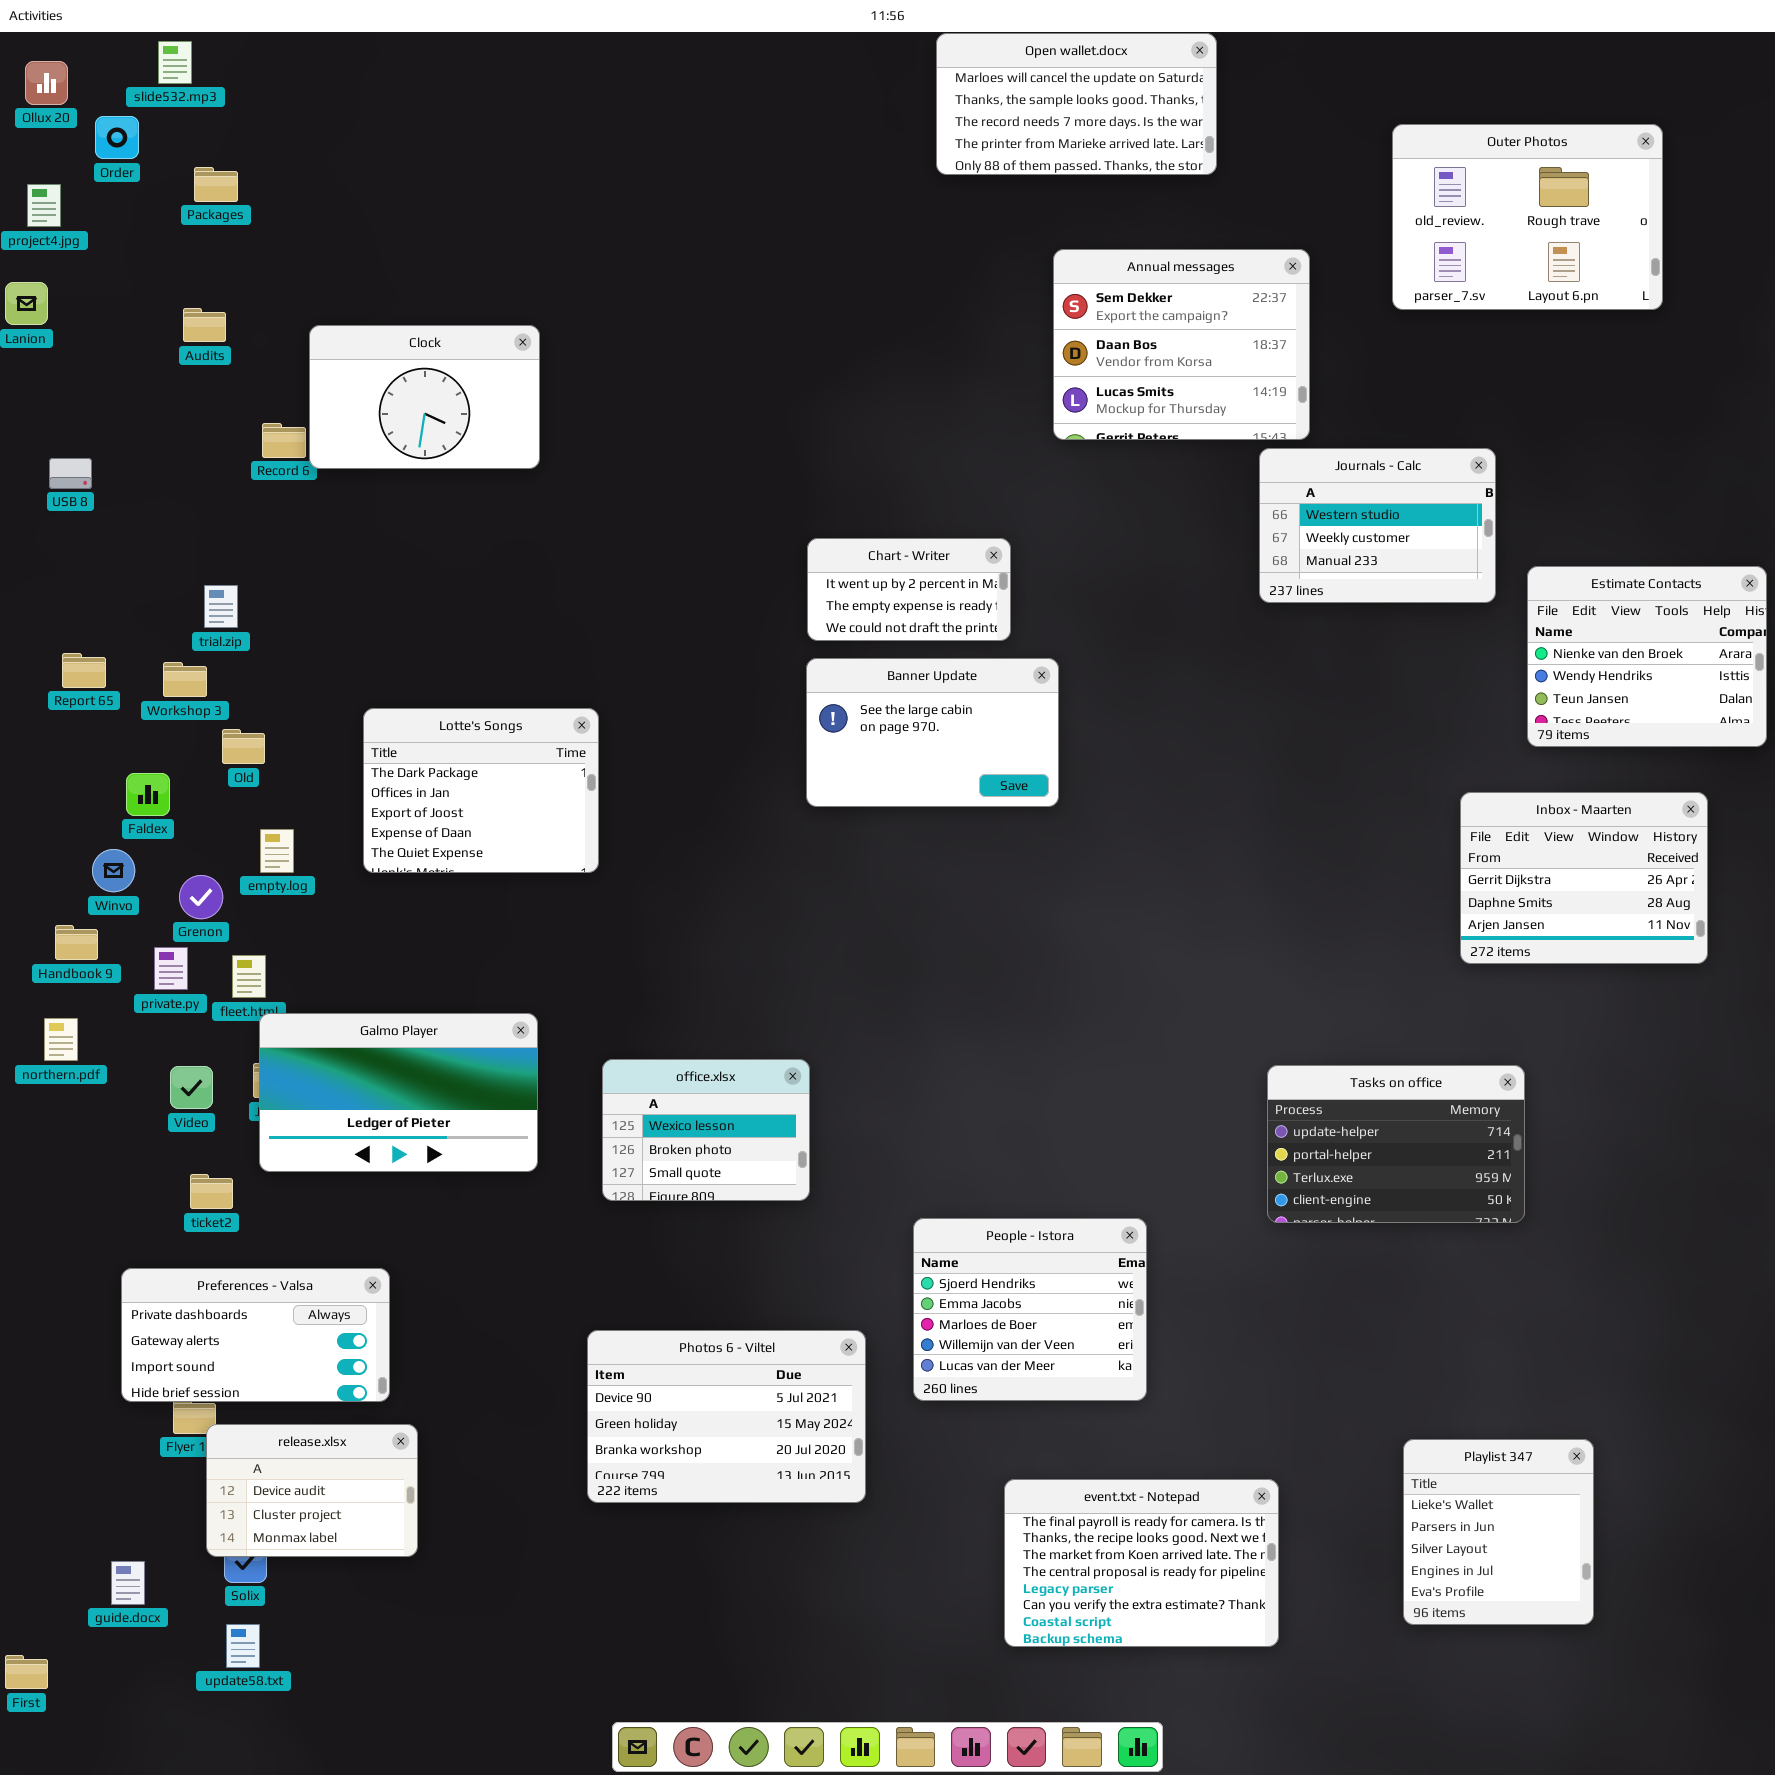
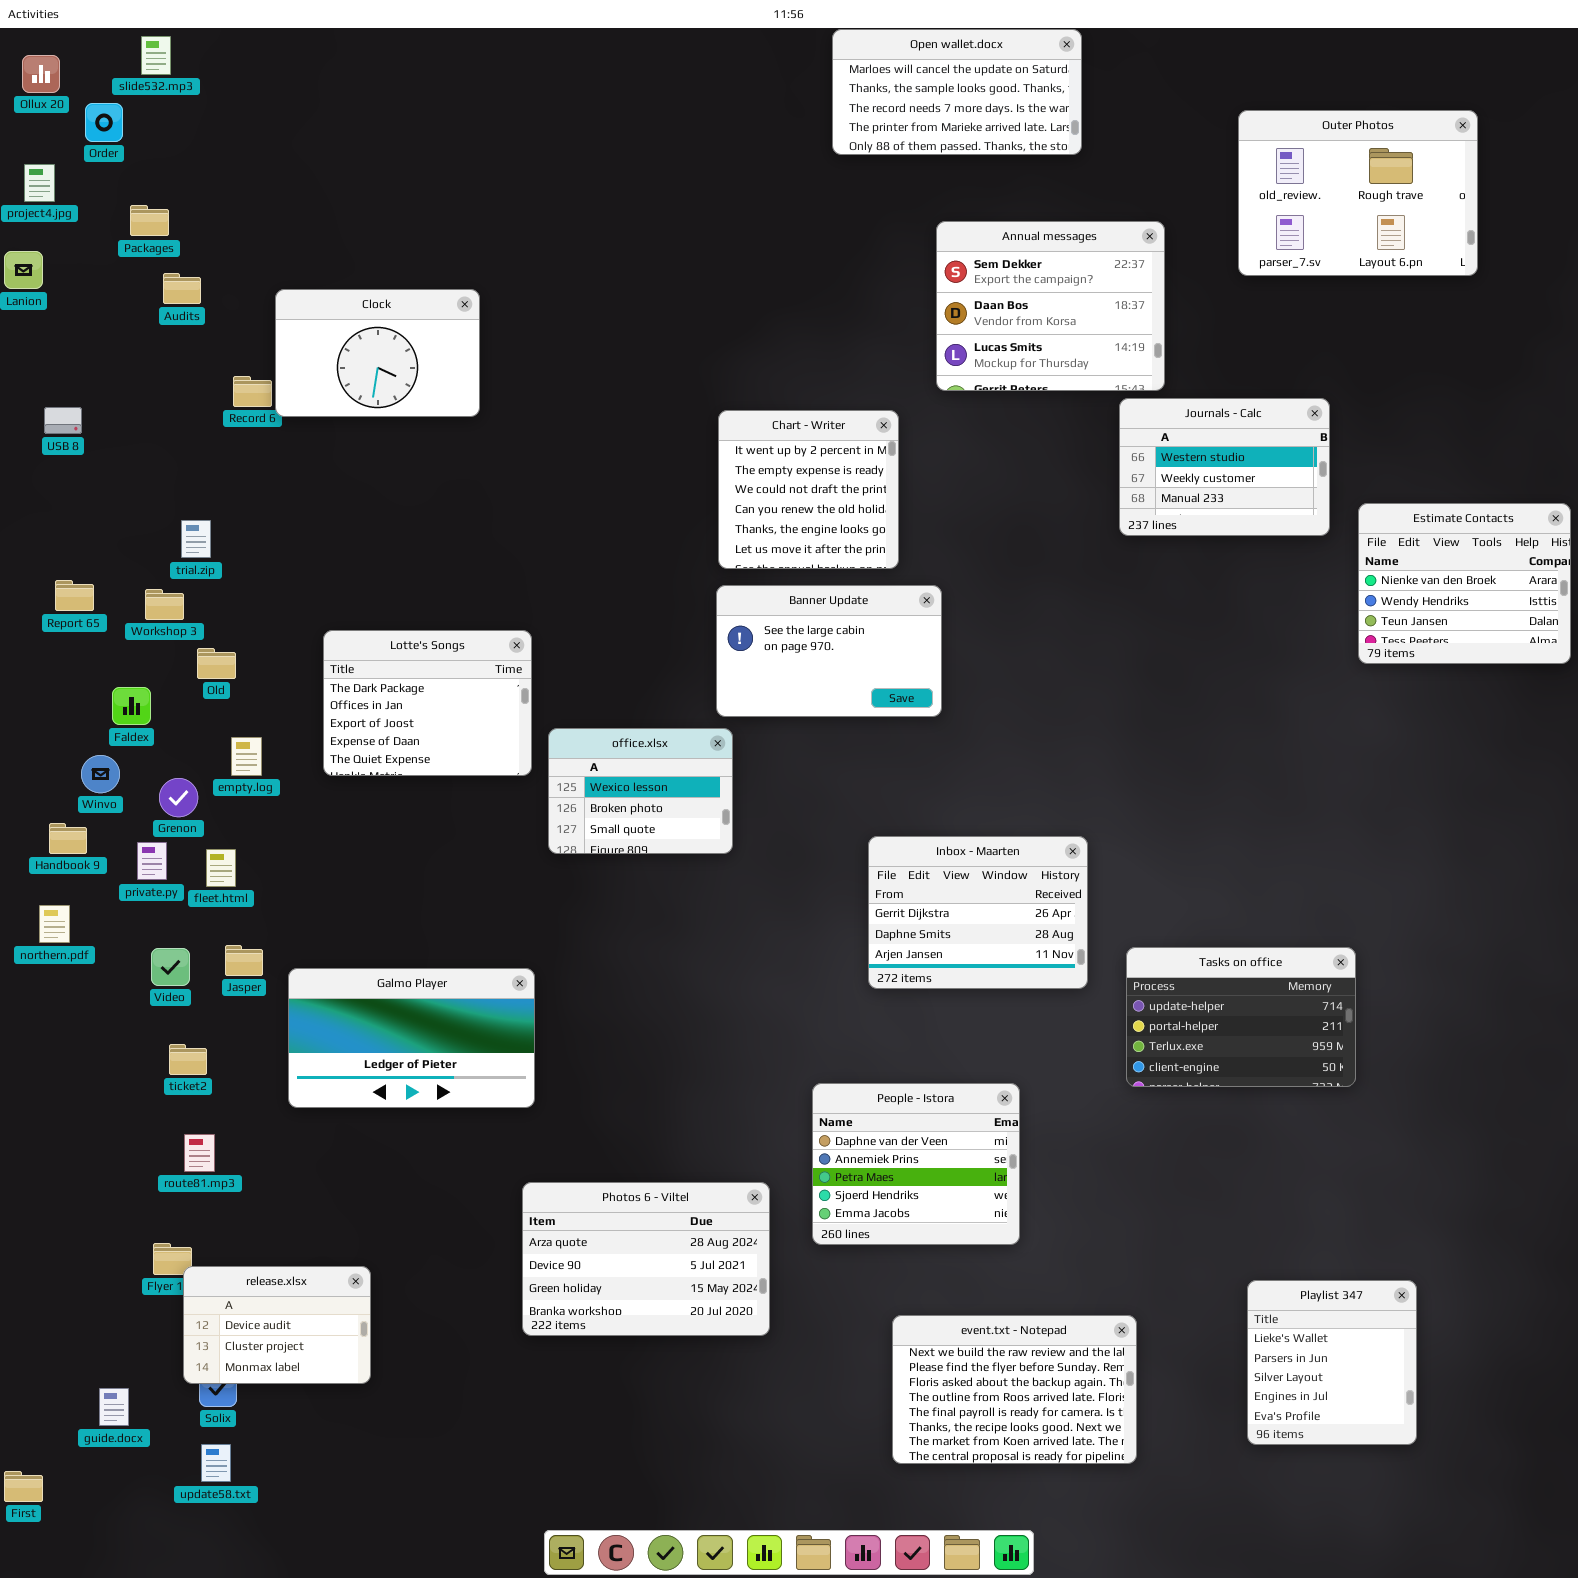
Packages: [194,167,238,202] -> [130,205,169,236], moved
Chart - Writer: [807,538,1011,641] -> [718,410,899,569], resized
Inbox - Maarten: [1460,792,1708,964] -> [868,836,1088,989], moved
Galmo Player: [259,1013,538,1172] -> [288,968,535,1108], moved
office.xlsx: [602,1059,810,1201] -> [548,728,733,854], moved
People - Istora: [913,1218,1147,1401] -> [812,1083,1020,1245], scrolled up 3 rows
Preferences - Valsa: [121,1268,390,1402] -> none, closed
Photos 6 - Viltel: [587,1330,866,1503] -> [522,1182,770,1336], scrolled up 1 row
event.txt - Notepad: [1004,1479,1279,1647] -> [892,1315,1137,1464], scrolled up 4 rows

